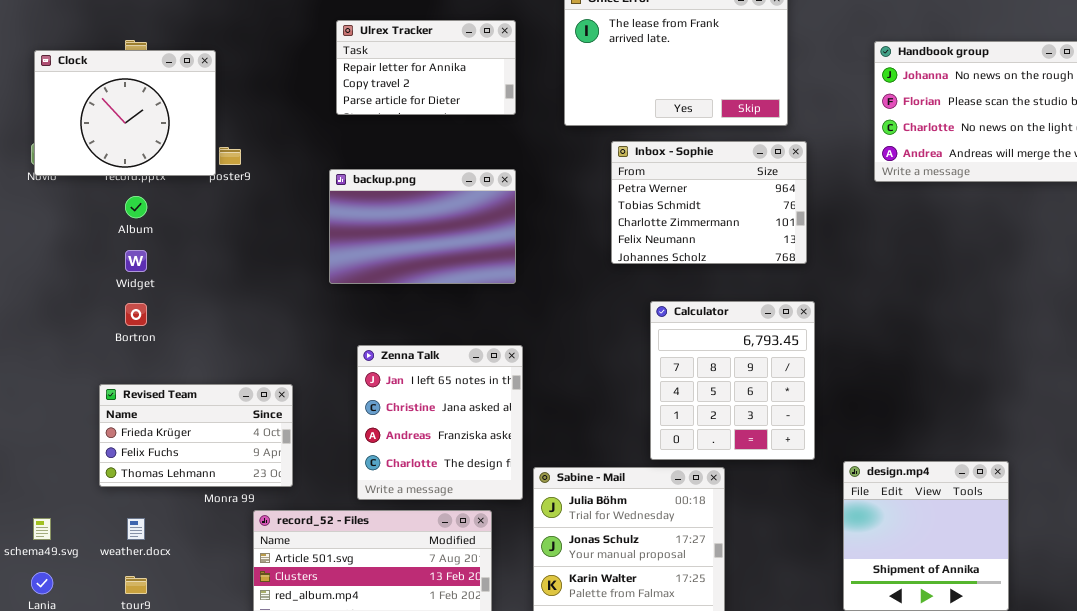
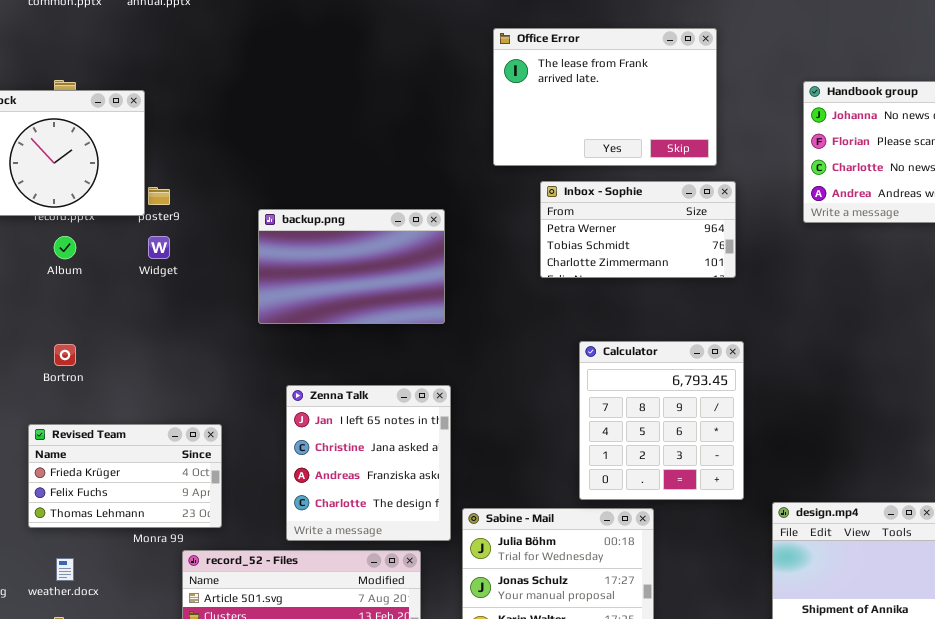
Ulrex Tracker: [336,20,516,115] -> none, closed
Inbox - Sophie: [611,141,807,264] -> [540,181,736,278], resized
Widget: [125,250,147,272] -> [148,236,170,259], moved

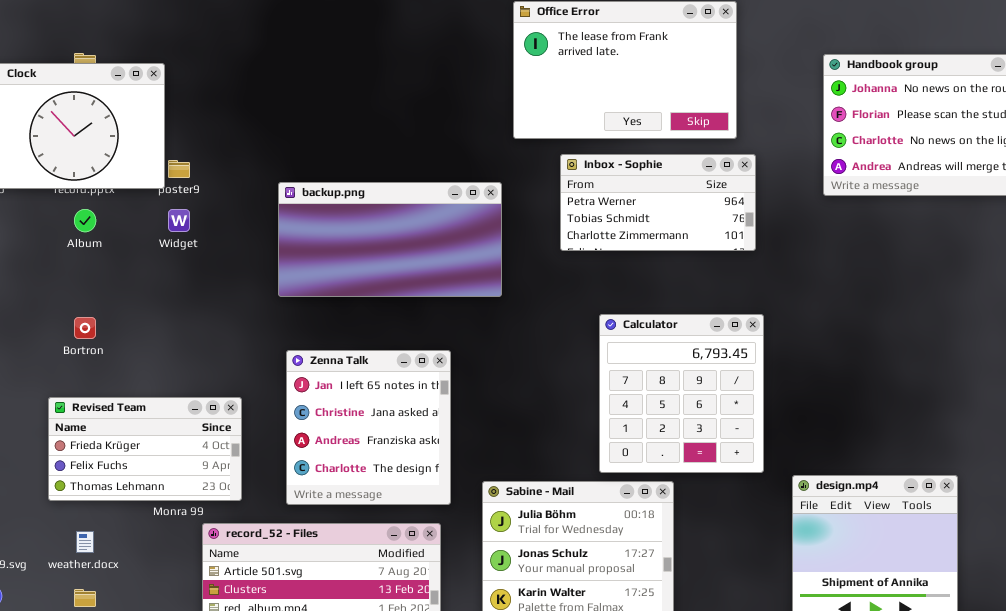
backup.png: [258,209,445,324] -> [278,182,502,297], resized
Zenna Talk: [286,385,451,541] -> [286,350,451,505], moved

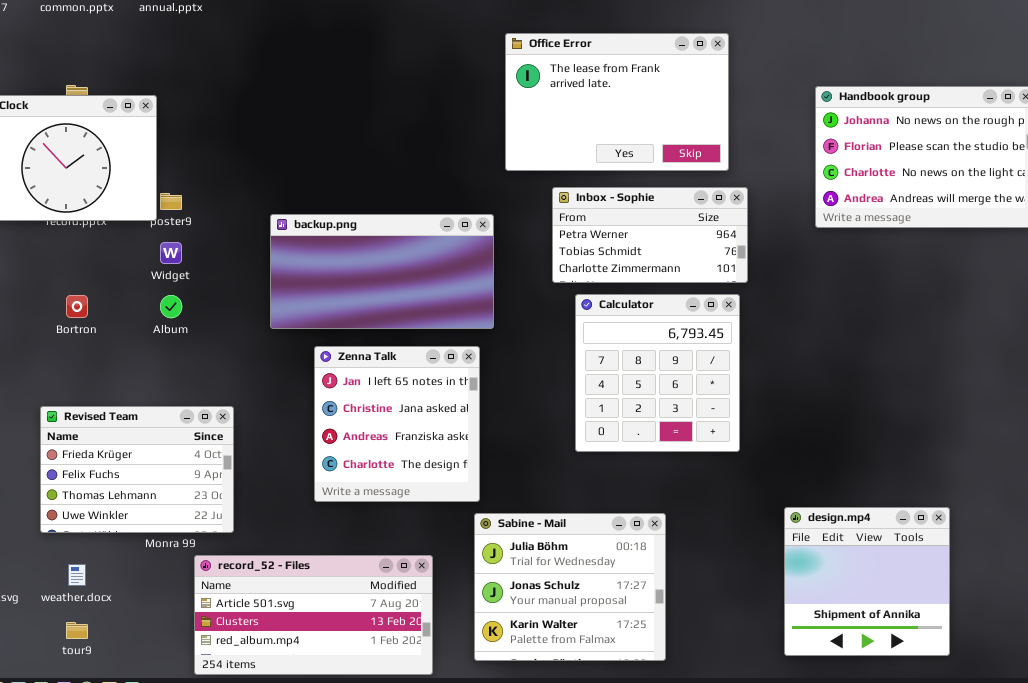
Album: [74,209,96,232] -> [160,295,182,318], moved
Calculator: [599,314,764,473] -> [575,294,740,452], moved
Bortron: [74,317,96,339] -> [66,295,88,318], moved
Zenna Talk: [286,350,451,505] -> [314,346,480,502], moved
Revised Team: [48,397,242,501] -> [40,406,234,533], resized

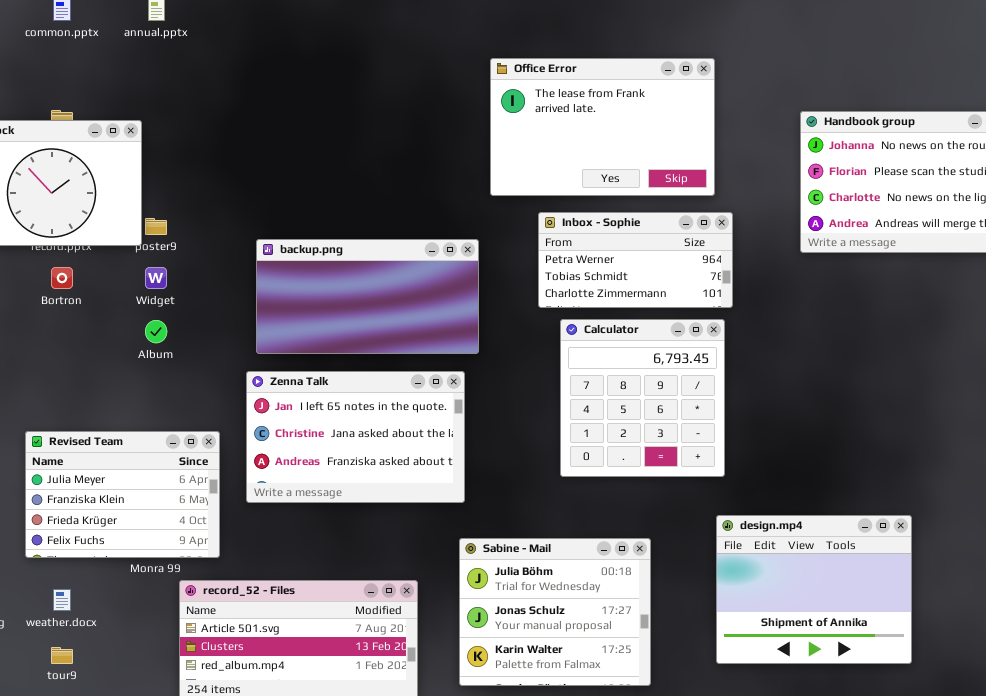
Bortron: [66,295,88,318] -> [51,267,73,289], moved
Zenna Talk: [314,346,480,502] -> [246,371,465,503], resized
Revised Team: [40,406,234,533] -> [25,431,220,558], scrolled up 2 rows
design.mp4: [784,507,950,656] -> [716,515,912,664], moved, resized

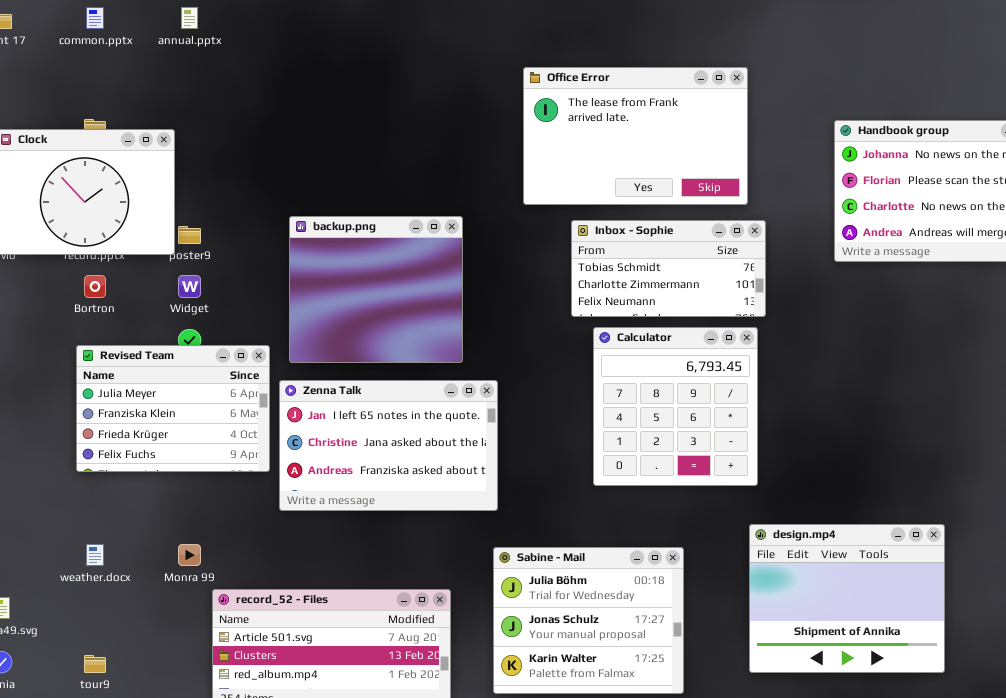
Inbox - Sophie: [538,212,733,308] -> [571,220,766,317], scrolled down 1 row
backup.png: [256,239,479,354] -> [289,216,463,363], resized
Revised Team: [25,431,220,558] -> [76,345,270,472], moved
weather.docx: [53,589,71,611] -> [86,544,104,566], moved

